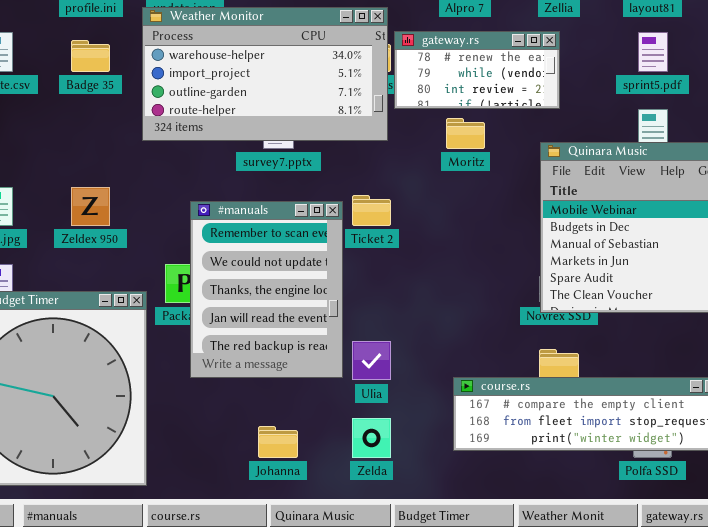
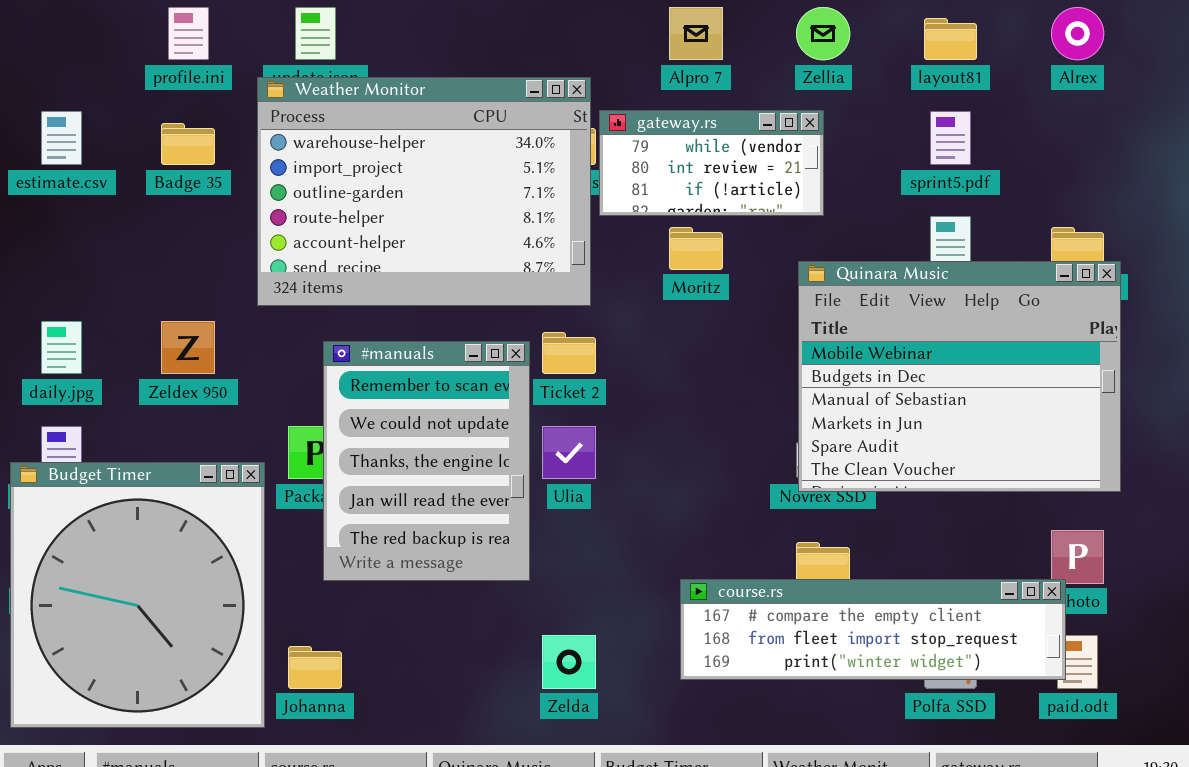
Weather Monitor: [142,7,388,141] -> [257,77,591,306], resized
gateway.rs: [394,31,560,109] -> [599,110,824,216], scrolled down 1 row
Ulia: [352,341,391,380] -> [542,426,596,479], moved
Johanna: [258,426,298,458] -> [288,646,342,689], moved

